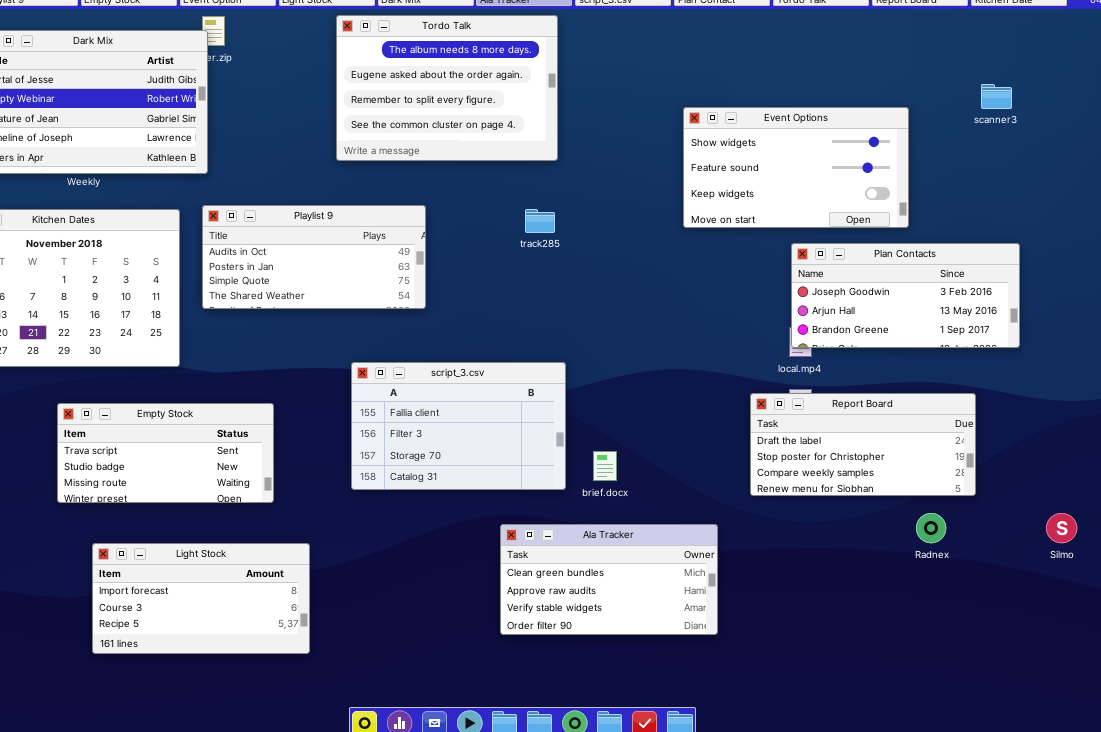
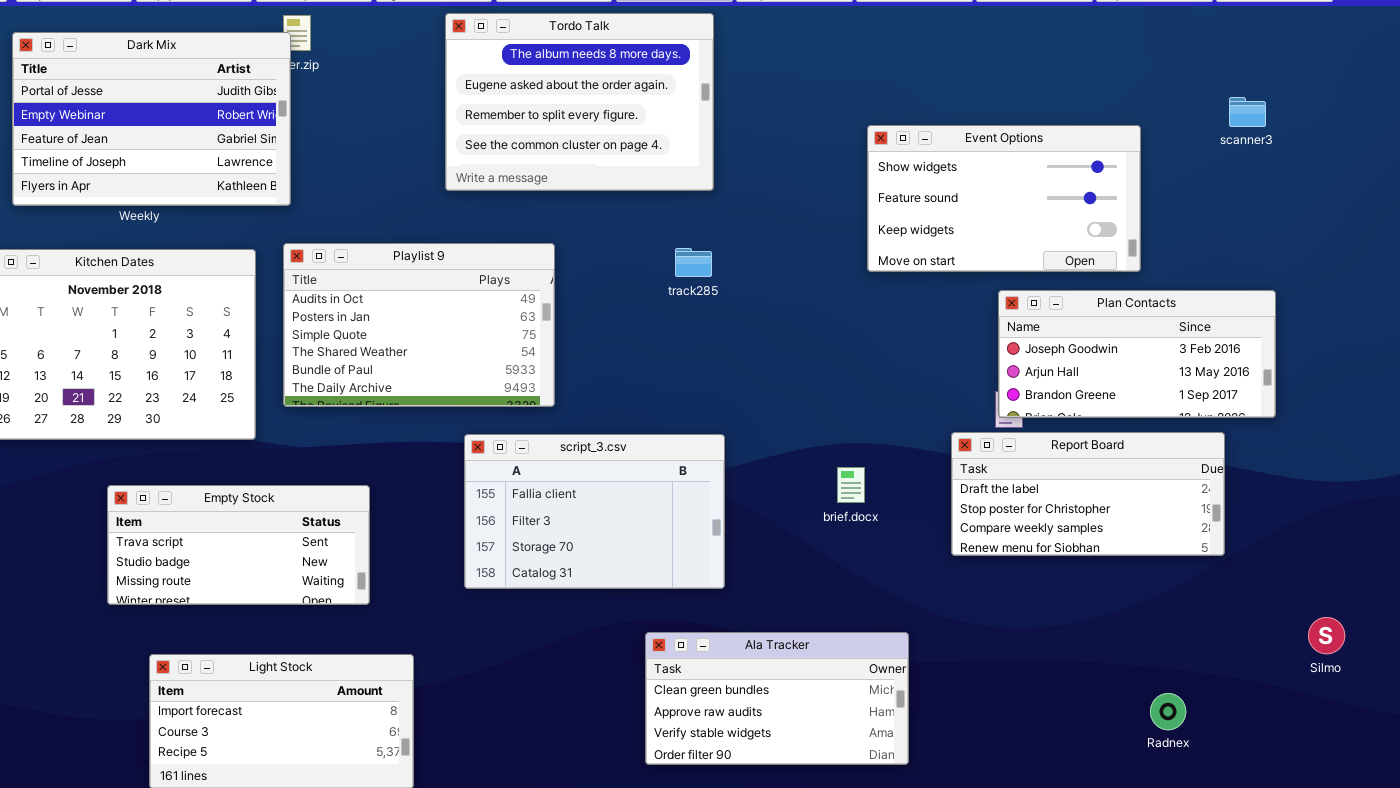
Playlist 9: [202,205,426,309] -> [283,243,555,407], resized
Report Board: [750,393,976,496] -> [951,432,1225,556], moved
brief.docx: [593,451,617,481] -> [837,467,865,503], moved
Radnex: [916,513,946,543] -> [1150,693,1186,730], moved

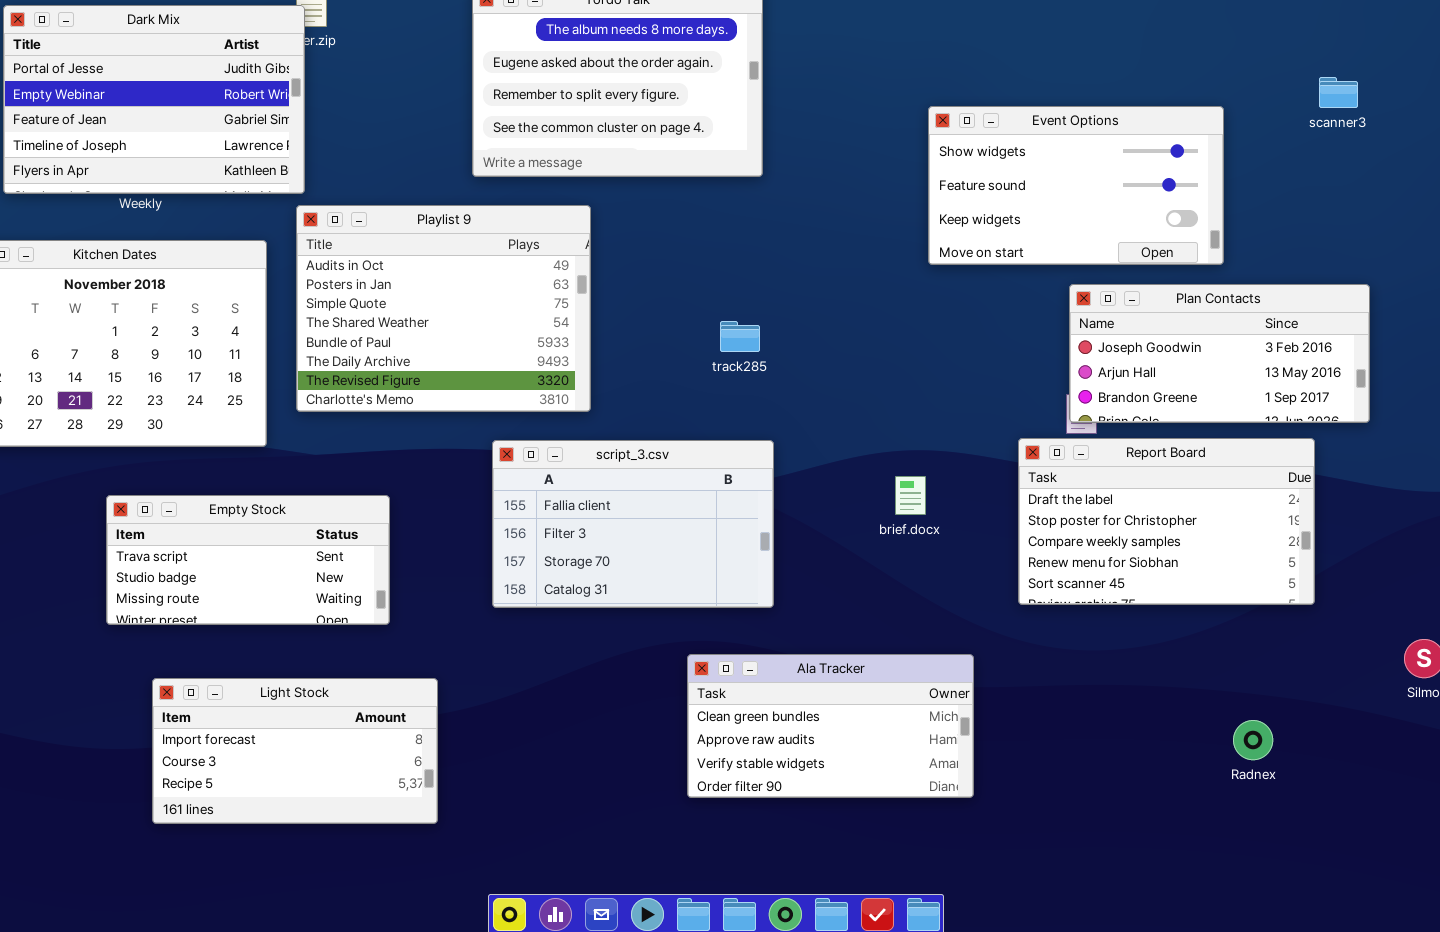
Playlist 9: [283,243,555,407] -> [296,205,591,412], resized
track285: [675,248,712,277] -> [720,321,760,352], moved
Report Board: [951,432,1225,556] -> [1018,438,1315,605], resized

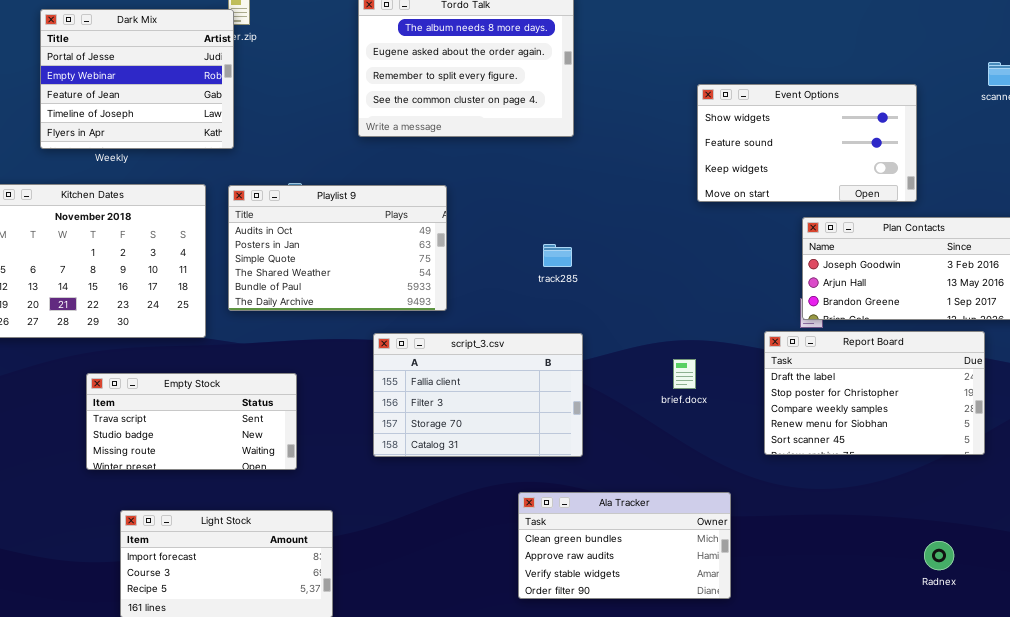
Dark Mix: [3,5,305,194] -> [40,9,234,149], resized
Playlist 9: [296,205,591,412] -> [228,185,447,311], resized

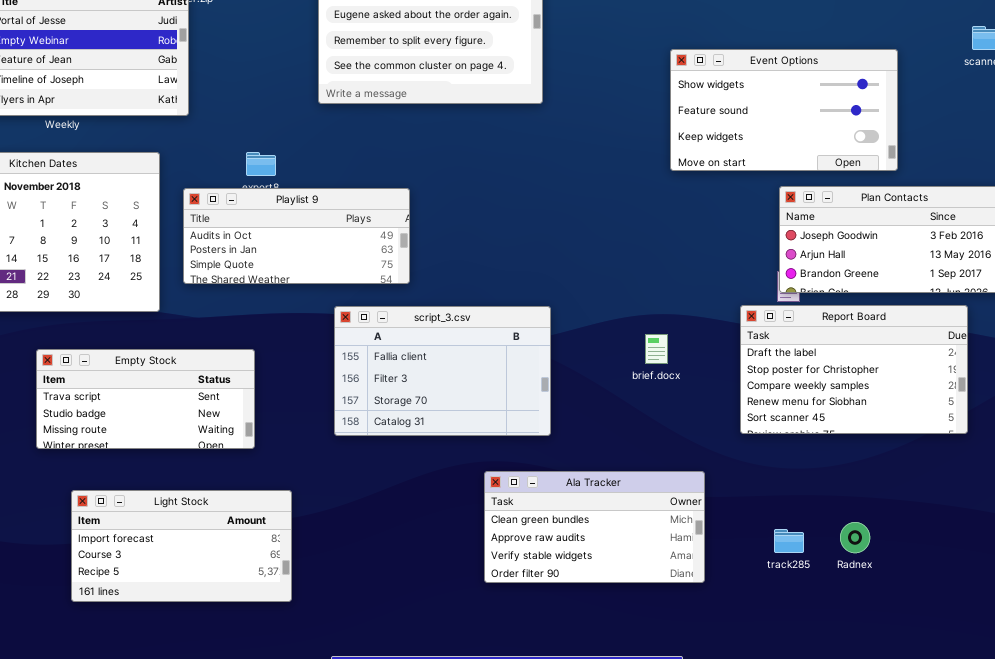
Playlist 9: [228,185,447,311] -> [183,188,410,284], resized
track285: [543,244,572,267] -> [774,529,804,553], moved
Radnex: [924,541,954,570] -> [840,522,870,553], moved

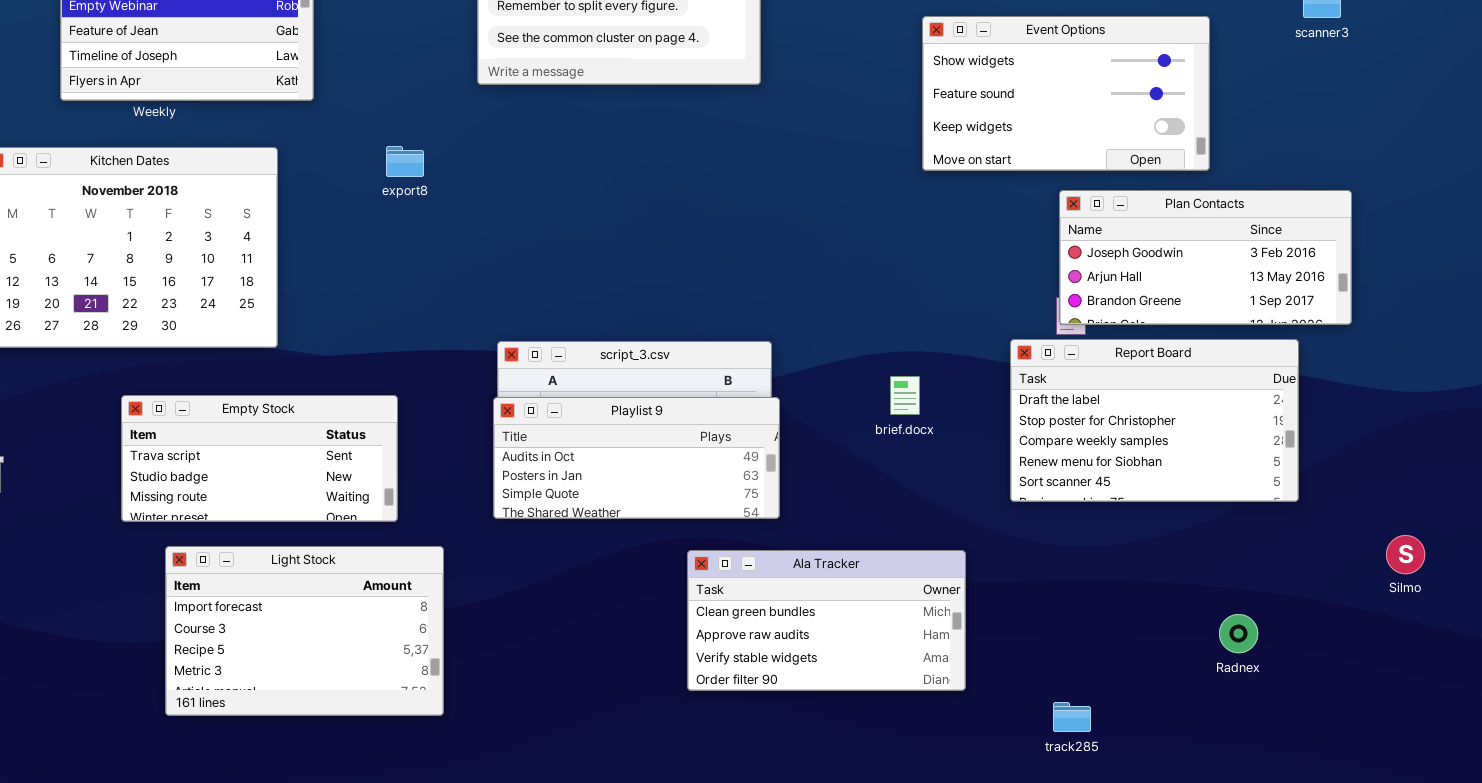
Playlist 9: [183,188,410,284] -> [493,397,780,519], moved
Light Stock: [71,490,292,602] -> [165,546,444,716], resized
Radnex: [840,522,870,553] -> [1219,614,1258,653], moved
track285: [774,529,804,553] -> [1053,702,1091,732], moved

